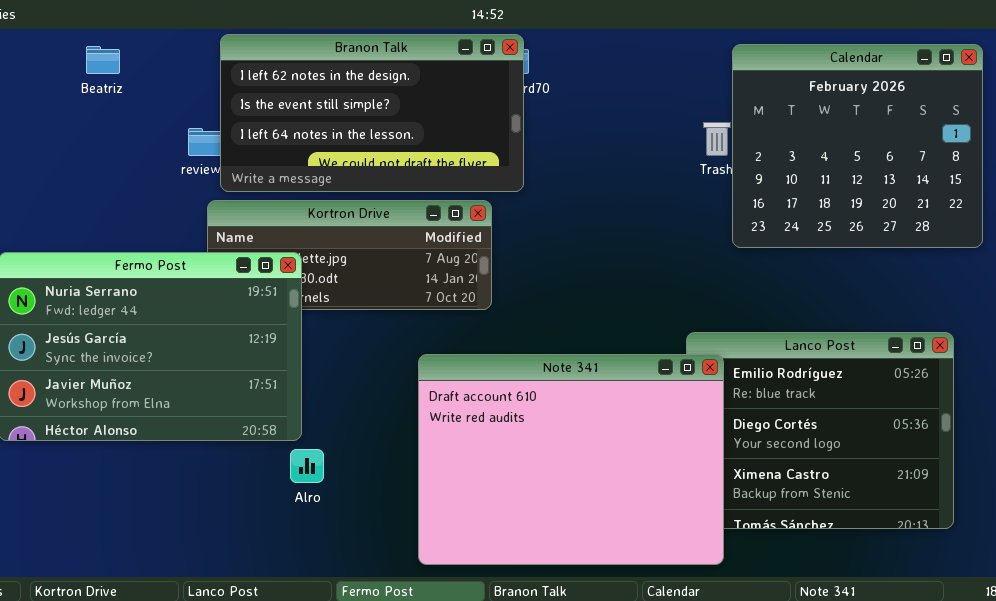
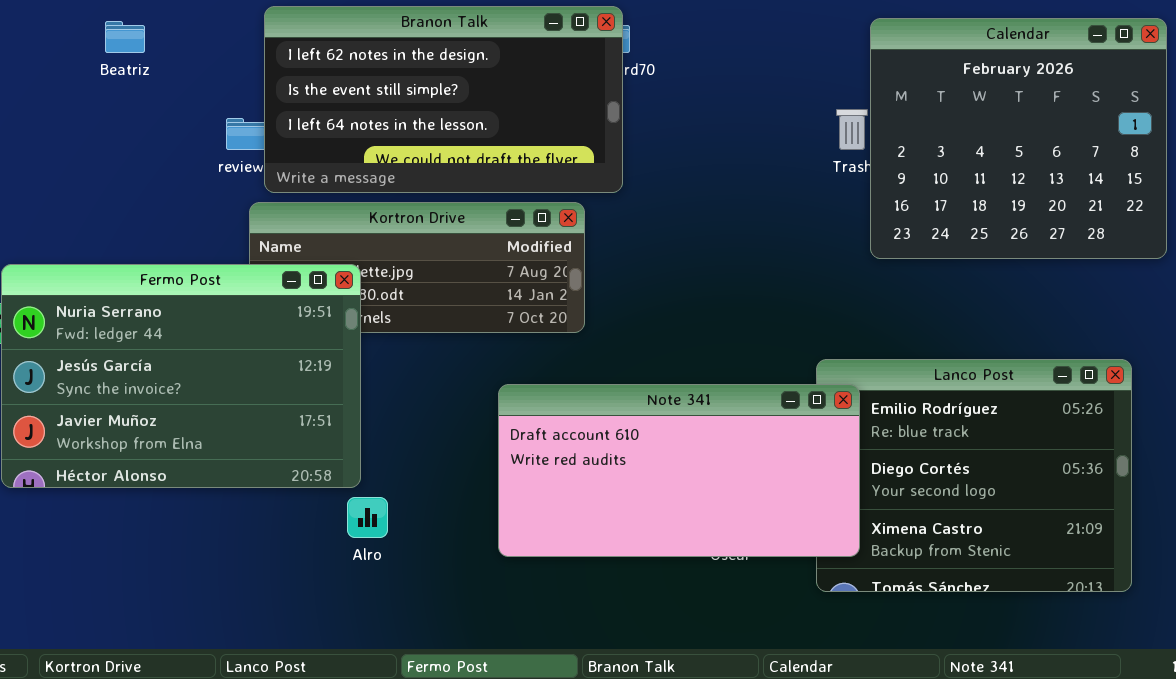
Note 341: [418,354,724,565] -> [498,384,860,557], resized

